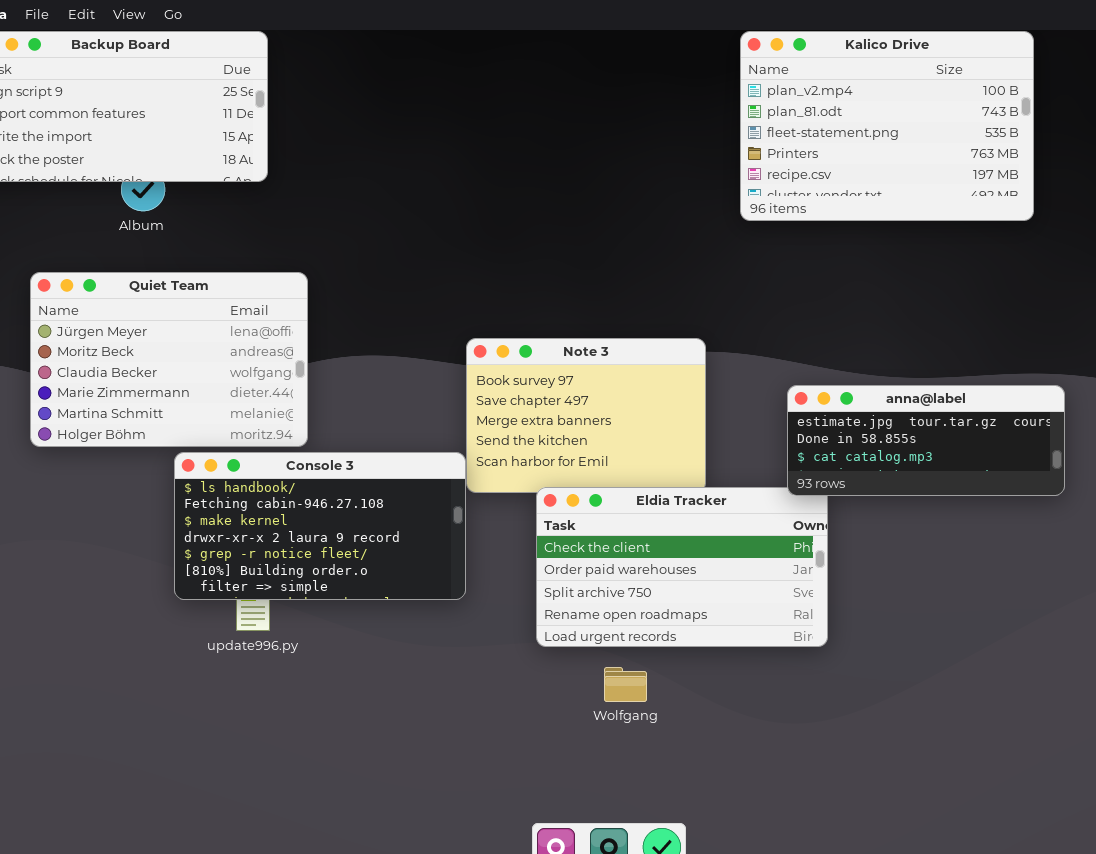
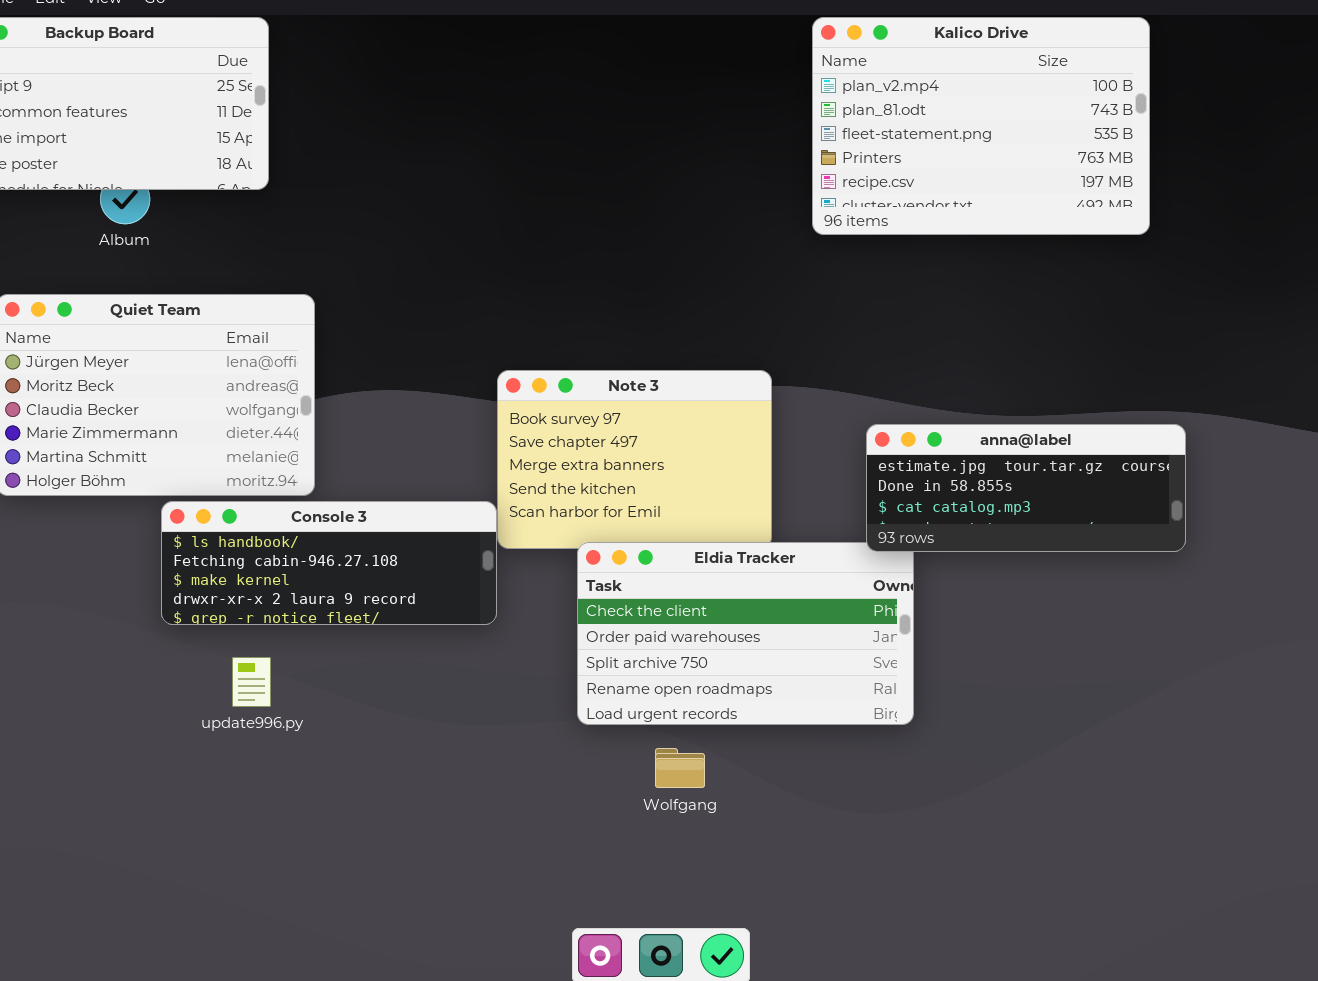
Console 3: [174,452,466,600] -> [161,501,497,625], resized

